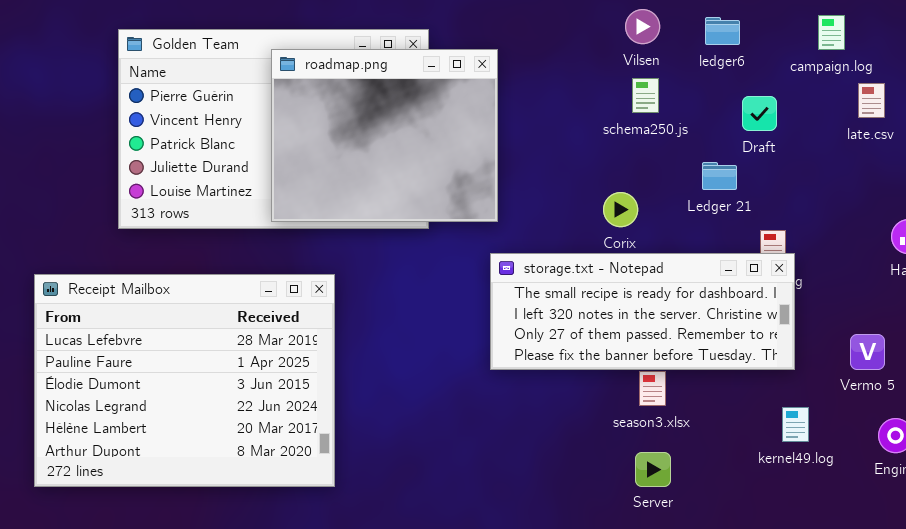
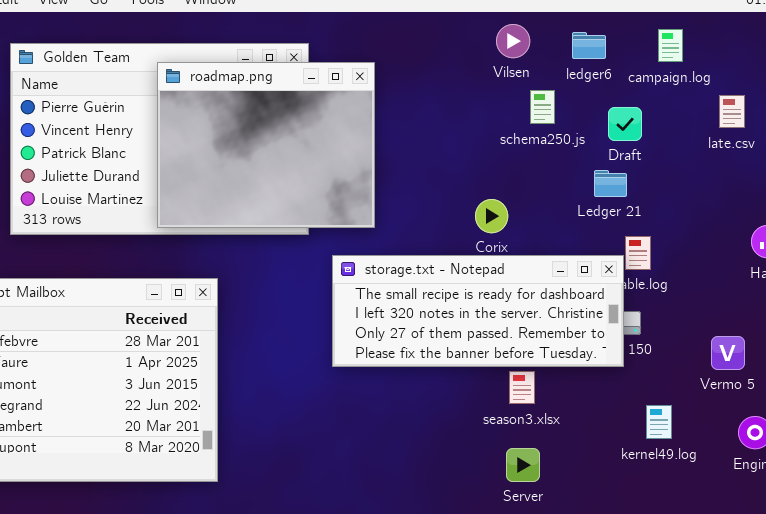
campaign.log: [818,15,845,50] -> [658,29,683,62], moved
schema250.js: [632,78,659,113] -> [530,90,555,124], moved
Ledger 21: [702,162,737,190] -> [594,170,627,197], moved
storage.txt - Notepad: [490,253,795,370] -> [332,255,624,367], moved

